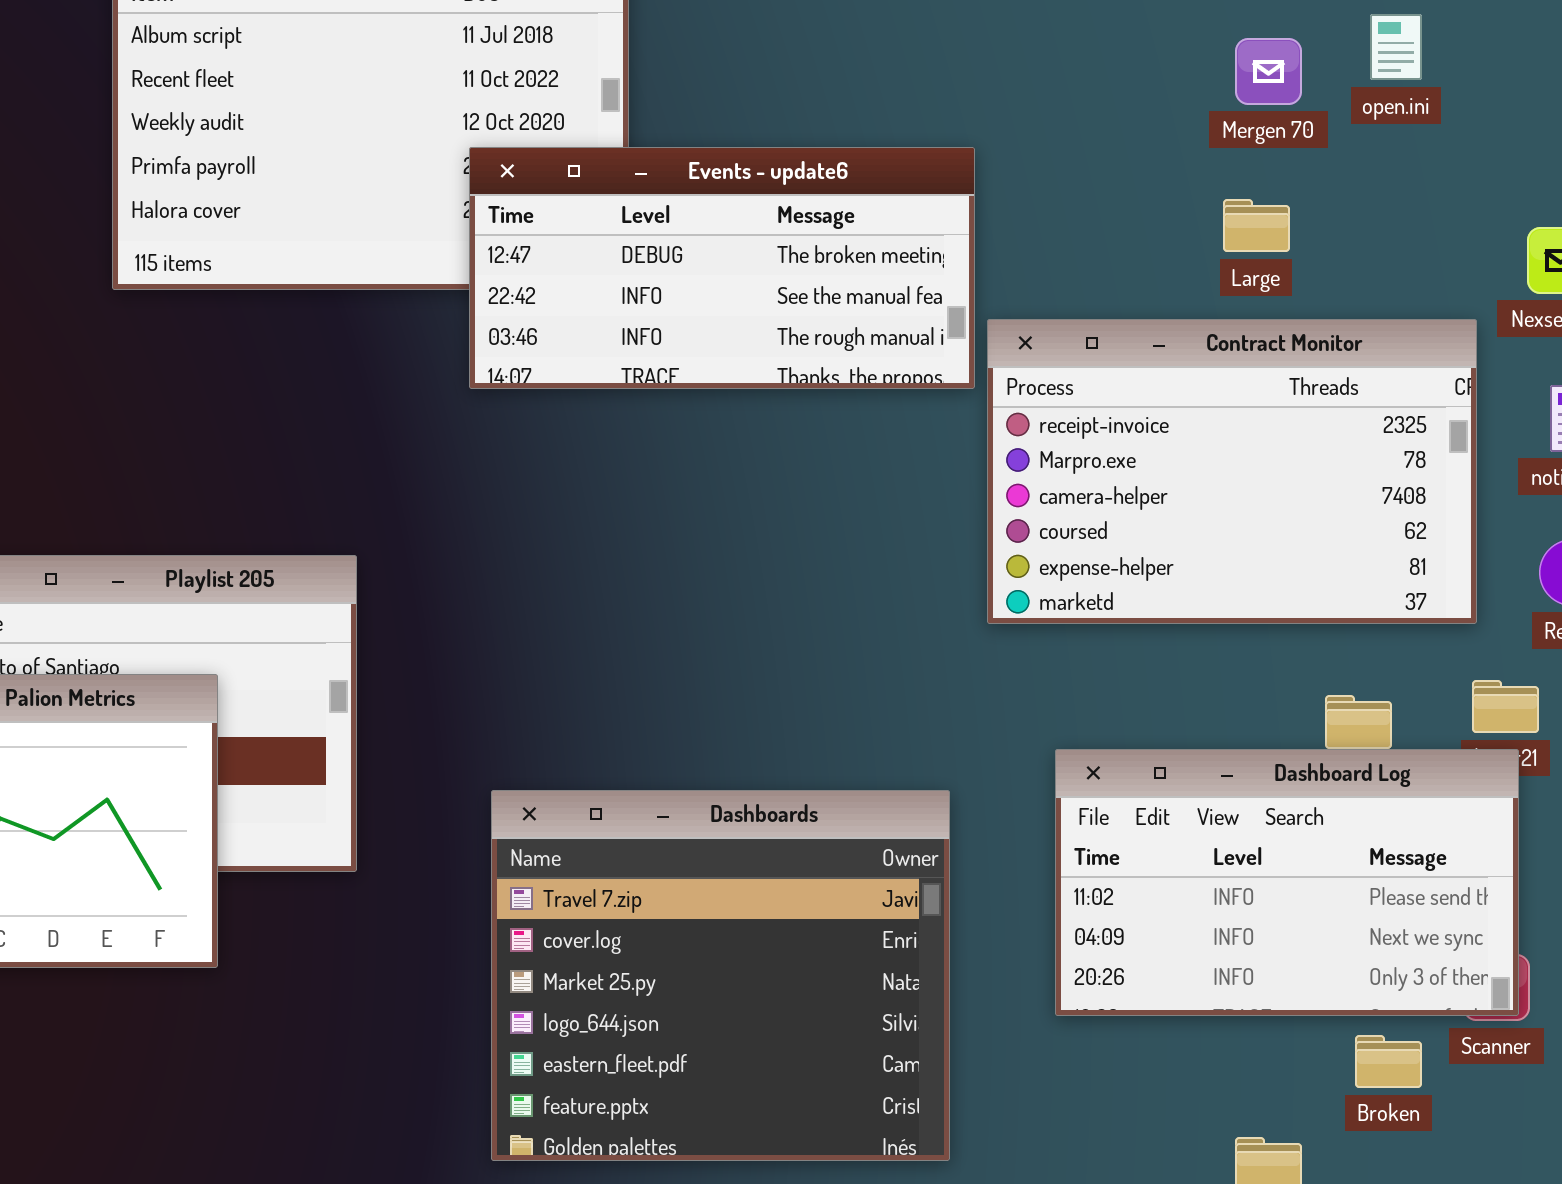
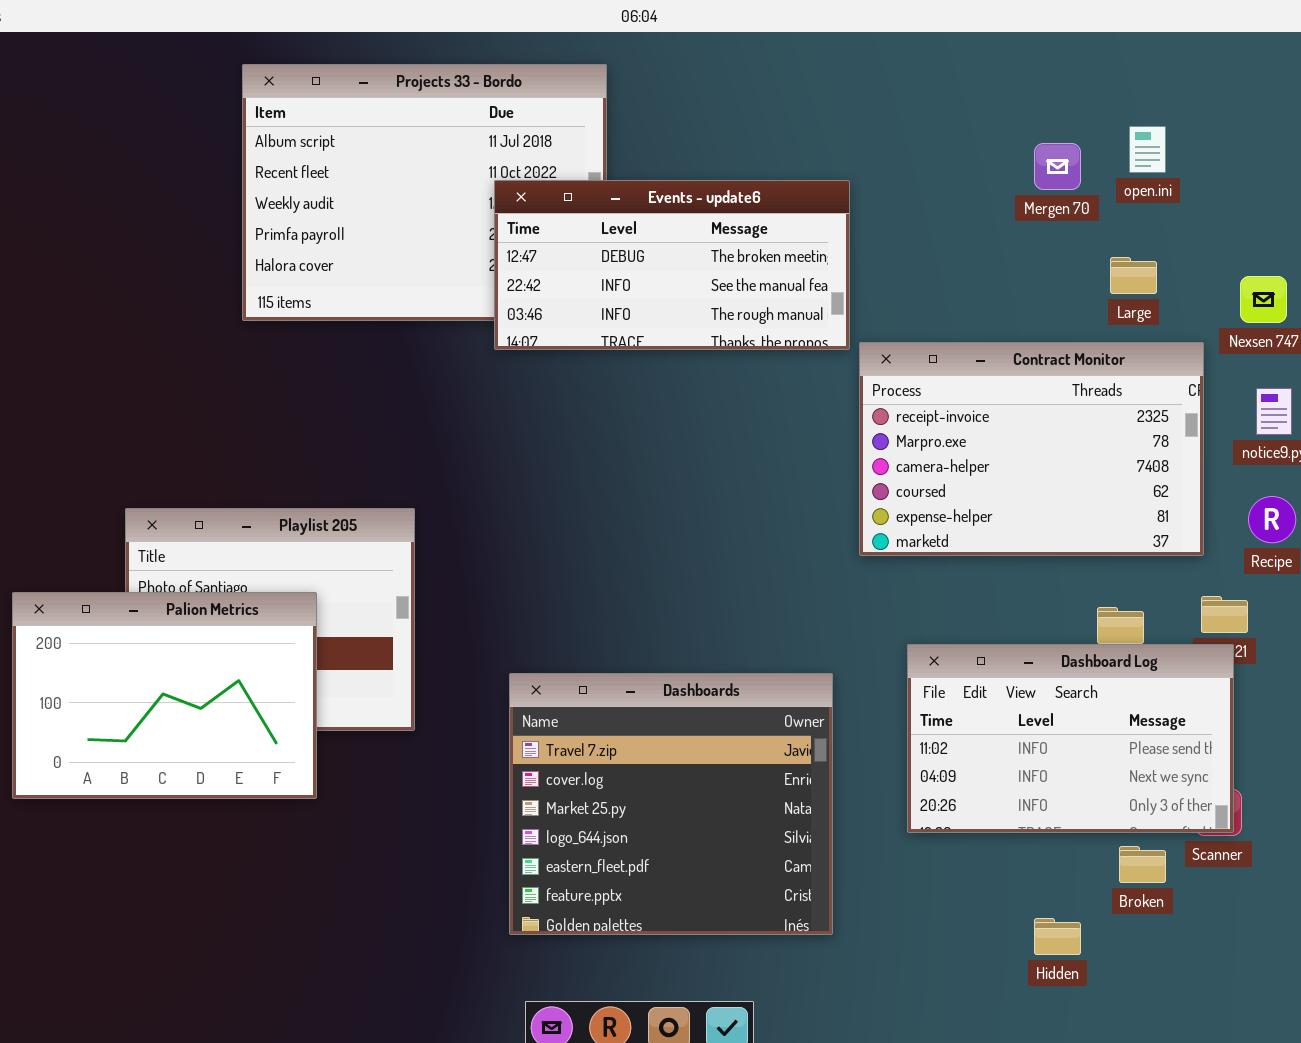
Events - update6: [469,147,975,389] -> [494,180,850,350], moved
Large: [1223,199,1290,252] -> [1110,257,1157,294], moved

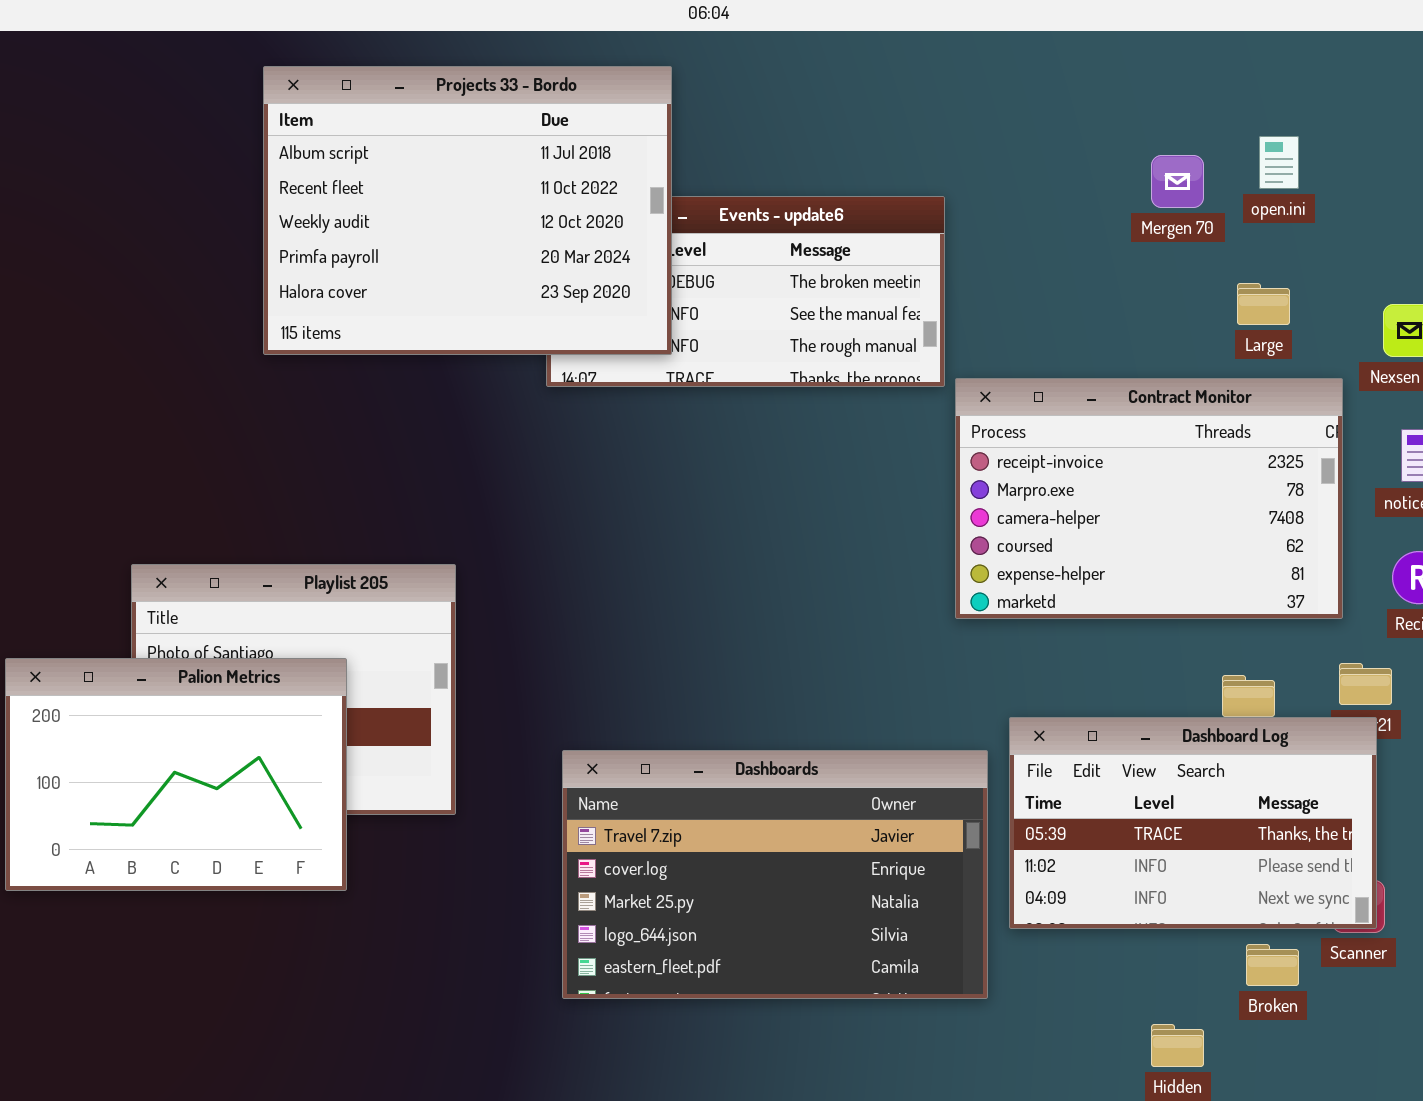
Projects 33 - Bordo: [242,64,607,321] -> [263,66,672,355], raised
Dashboard Log: [907,644,1234,833] -> [1009,717,1377,929], scrolled up 1 row
Dashboards: [509,673,833,935] -> [562,750,988,999], resized

